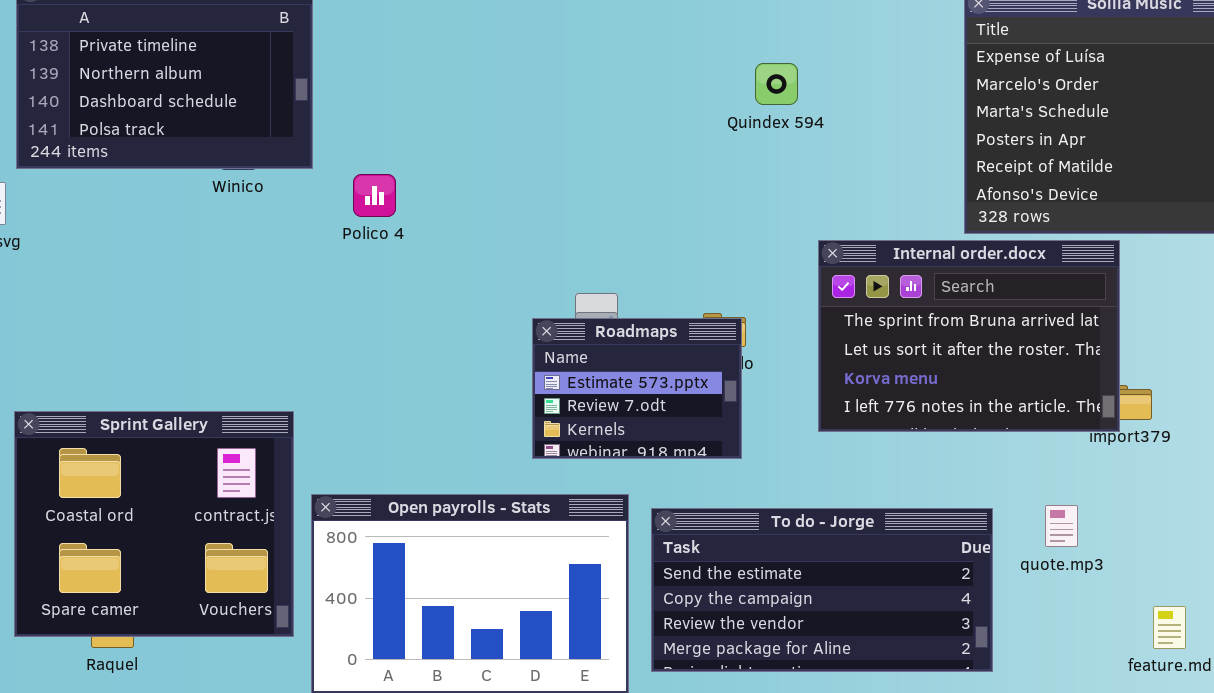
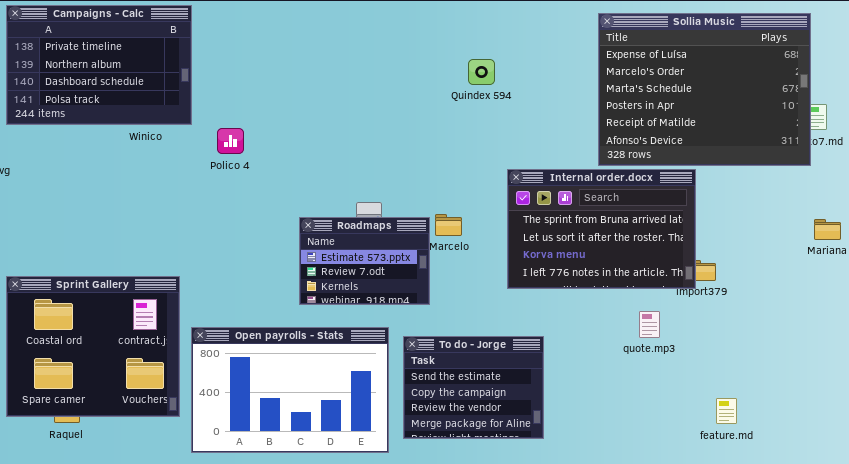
Roadmaps: [532,318,742,459] -> [299,217,430,305], moved
quote.mp3: [1045,505,1078,547] -> [639,311,660,338], moved
To do - Jorge: [651,508,993,672] -> [403,336,544,439], resized

